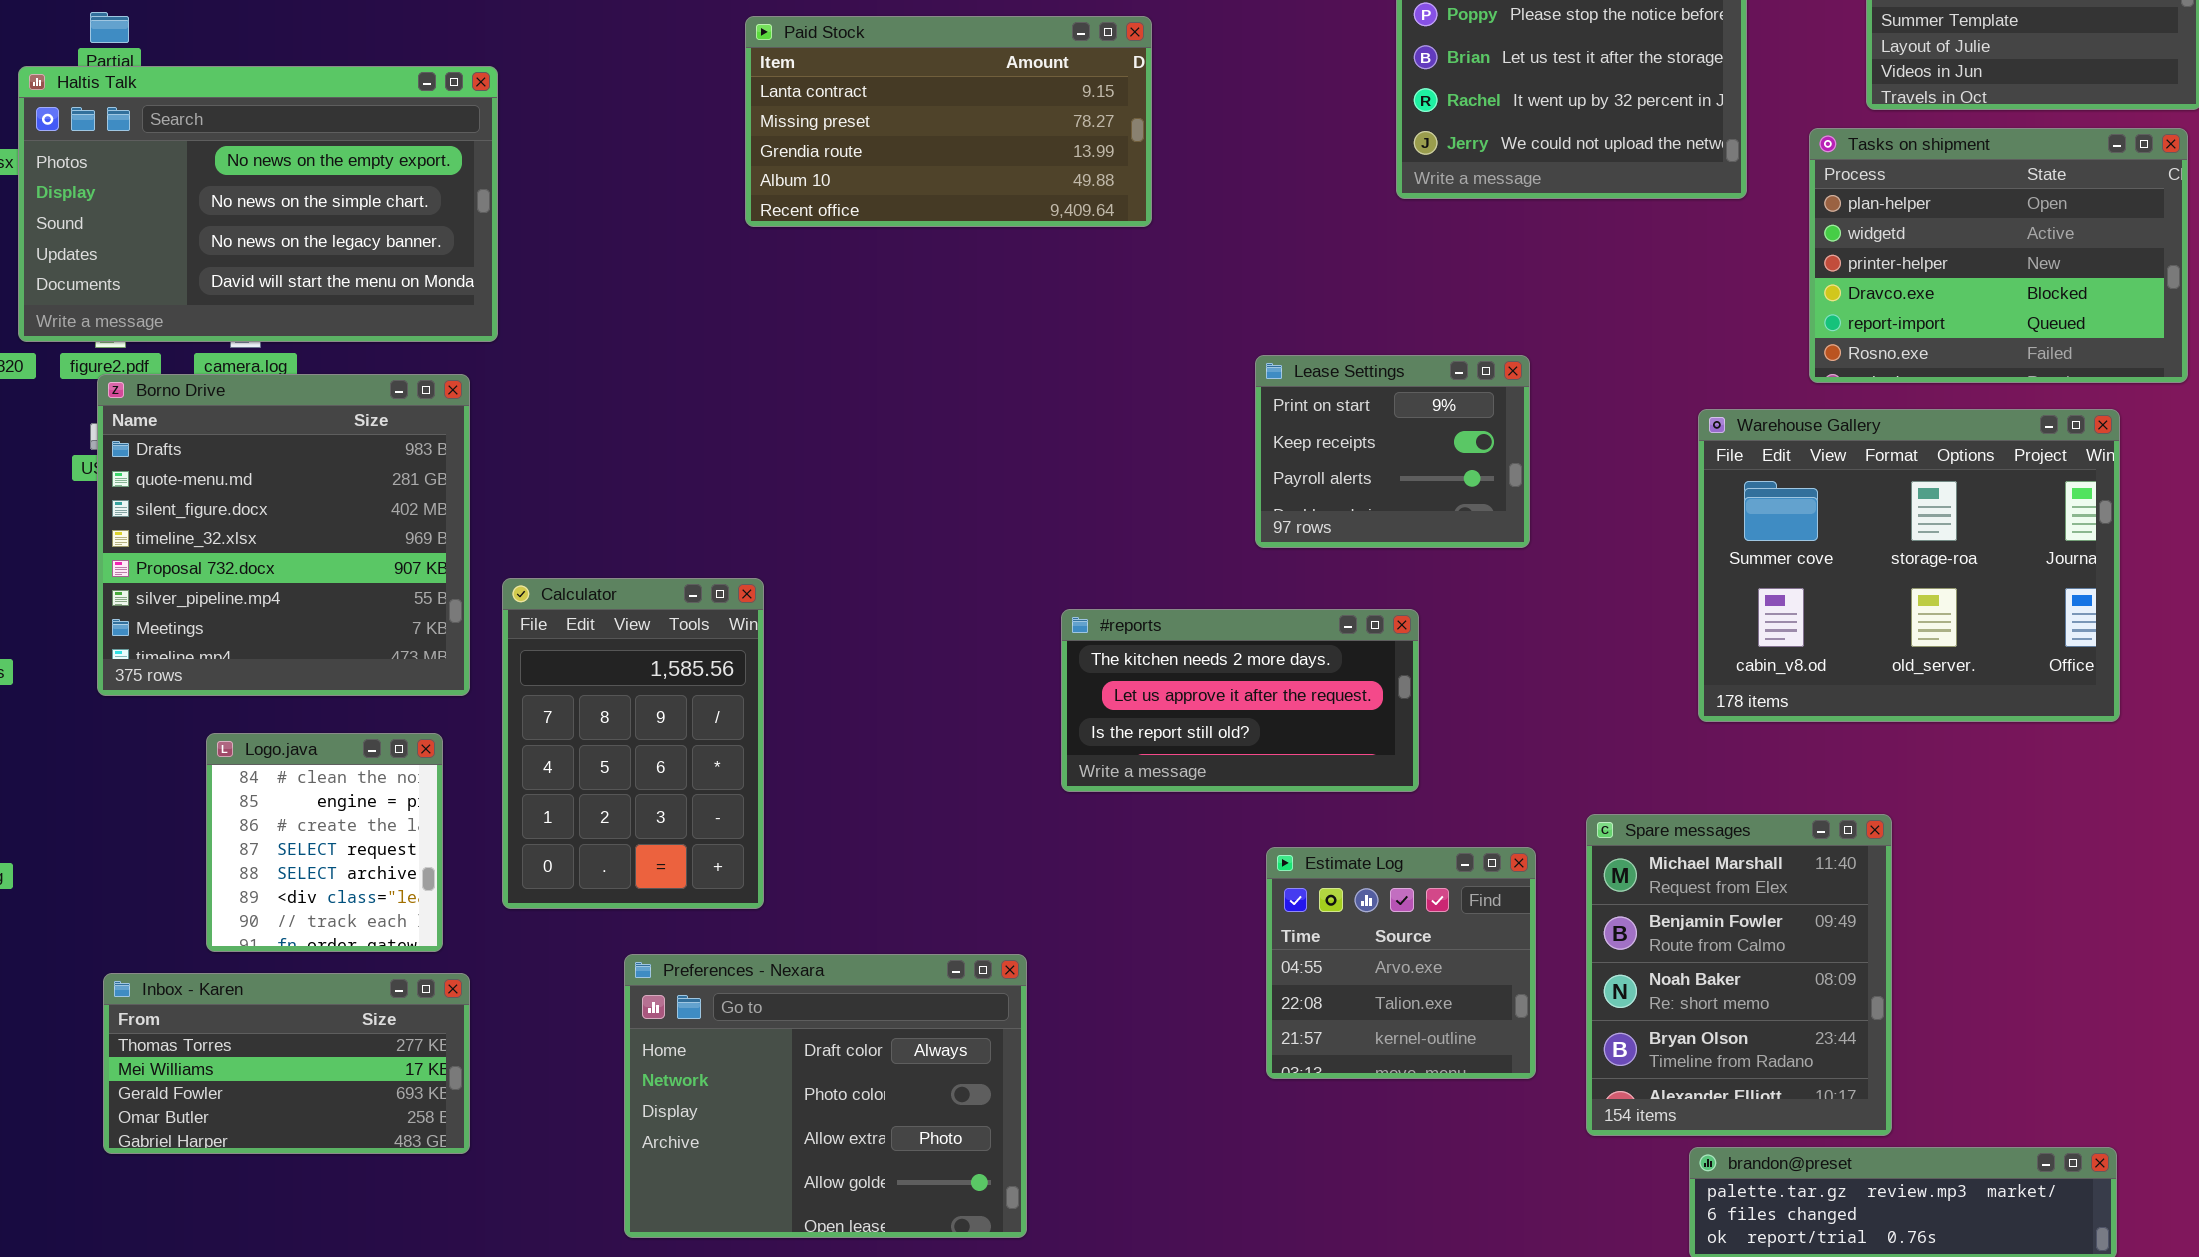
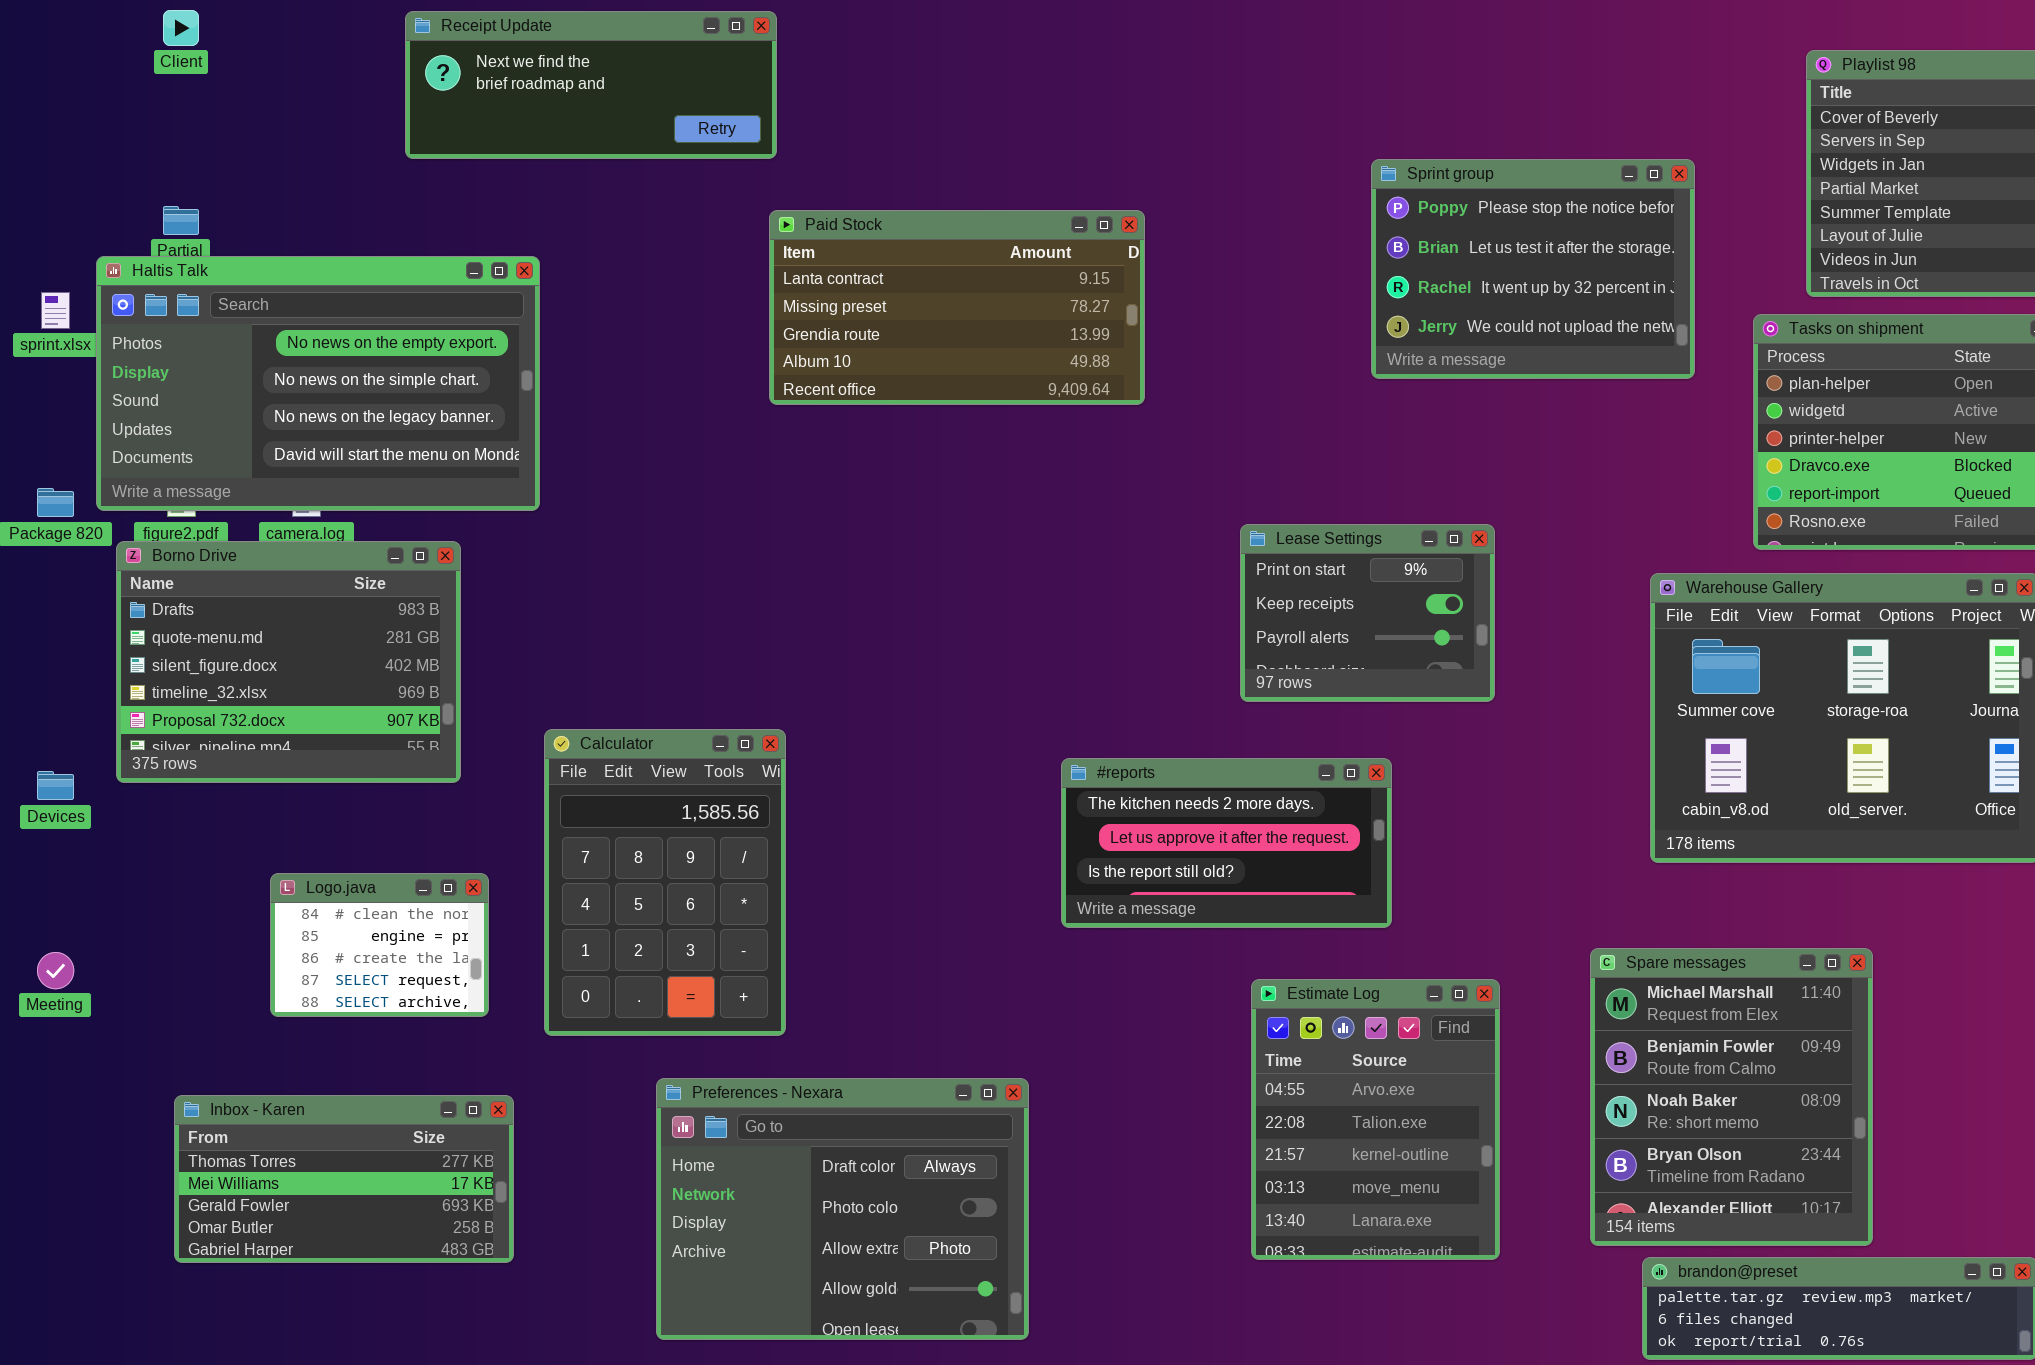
Borno Drive: [97,374,470,696] -> [116,541,461,783], moved, resized
Logo.java: [206,733,443,952] -> [270,873,489,1017], resized
Spare messages: [1586,814,1892,1136] -> [1590,948,1873,1246], moved
Estimate Log: [1266,847,1536,1079] -> [1251,979,1500,1260], resized

